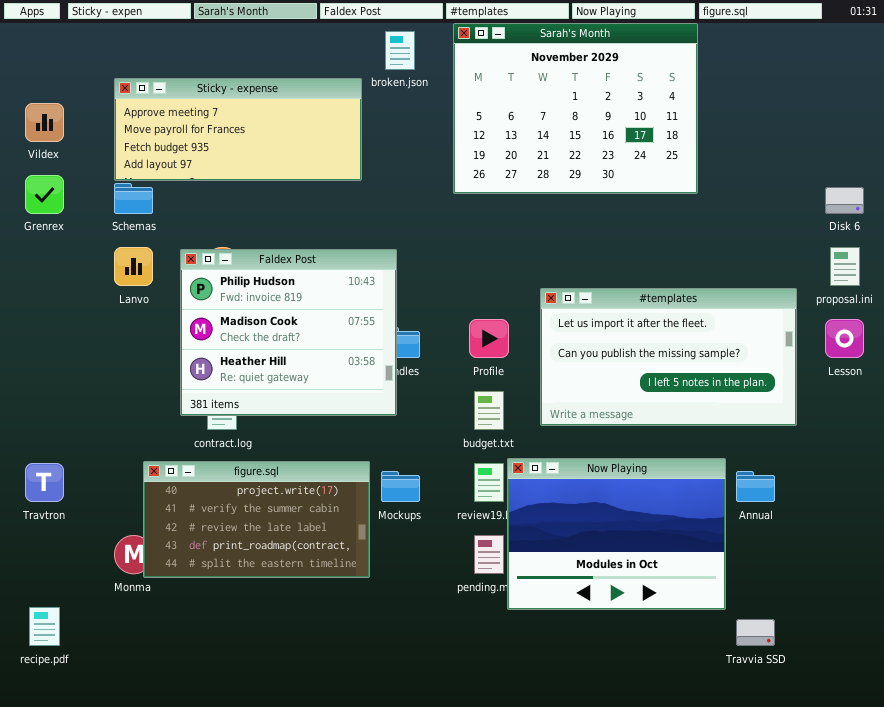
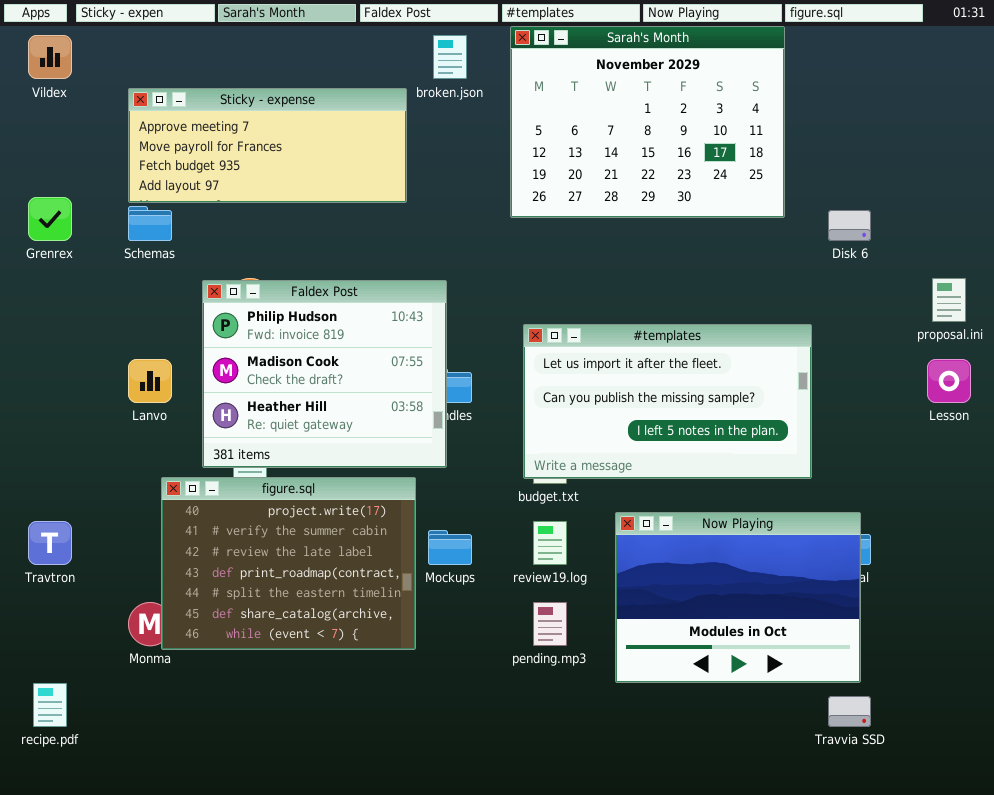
Vildex: [25,103,64,142] -> [28,35,72,79], moved
Disk 6: [825,187,864,214] -> [828,210,871,241], moved
Lanvo: [114,247,153,286] -> [128,359,172,403], moved
#templates: [540,288,797,426] -> [523,324,812,479], moved
Now Playing: [507,458,726,610] -> [615,512,861,683], moved
figure.sql: [143,461,370,578] -> [161,477,416,650], resized

